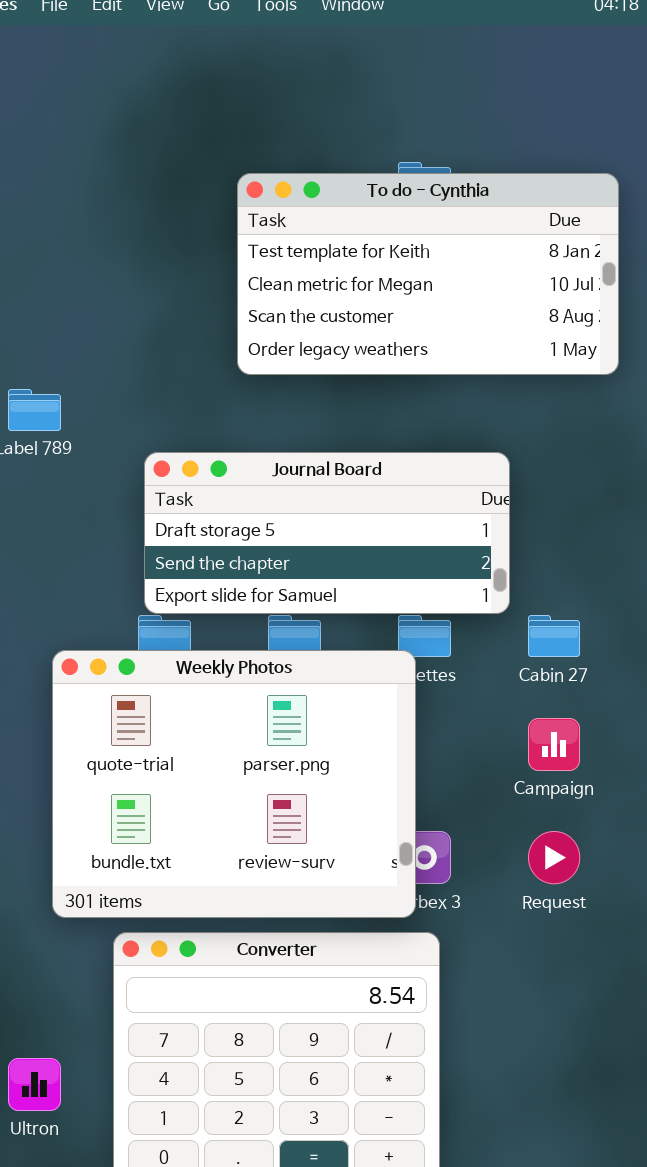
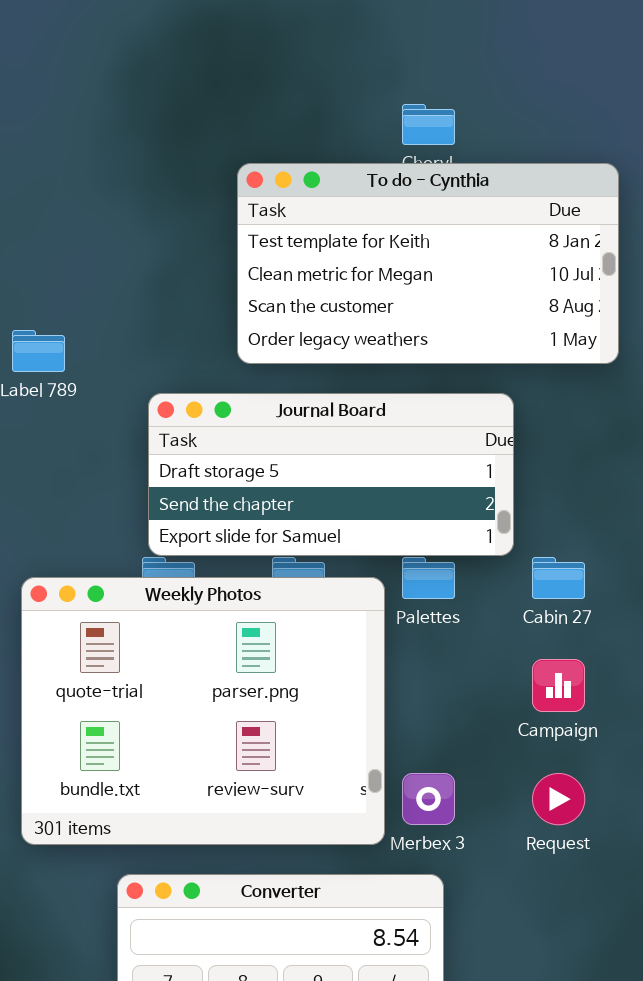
To do - Cynthia: [237,173,619,375] -> [237,163,619,364], moved
Weekly Photos: [52,650,416,918] -> [21,577,385,845], moved

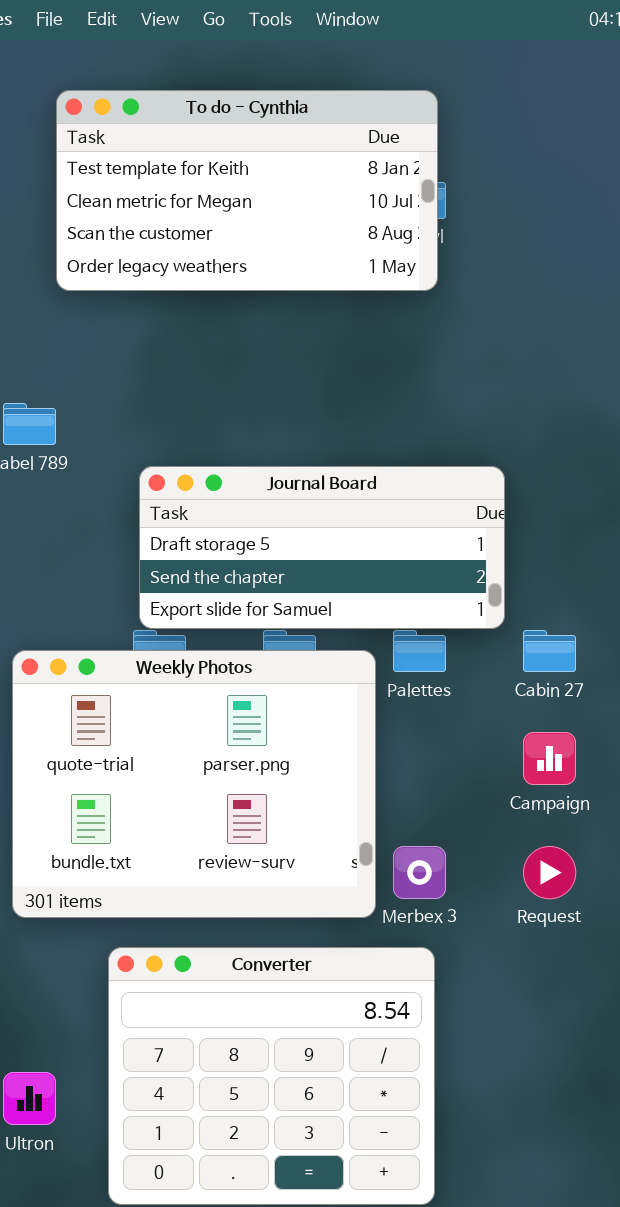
To do - Cynthia: [237,163,619,364] -> [56,90,438,291], moved

